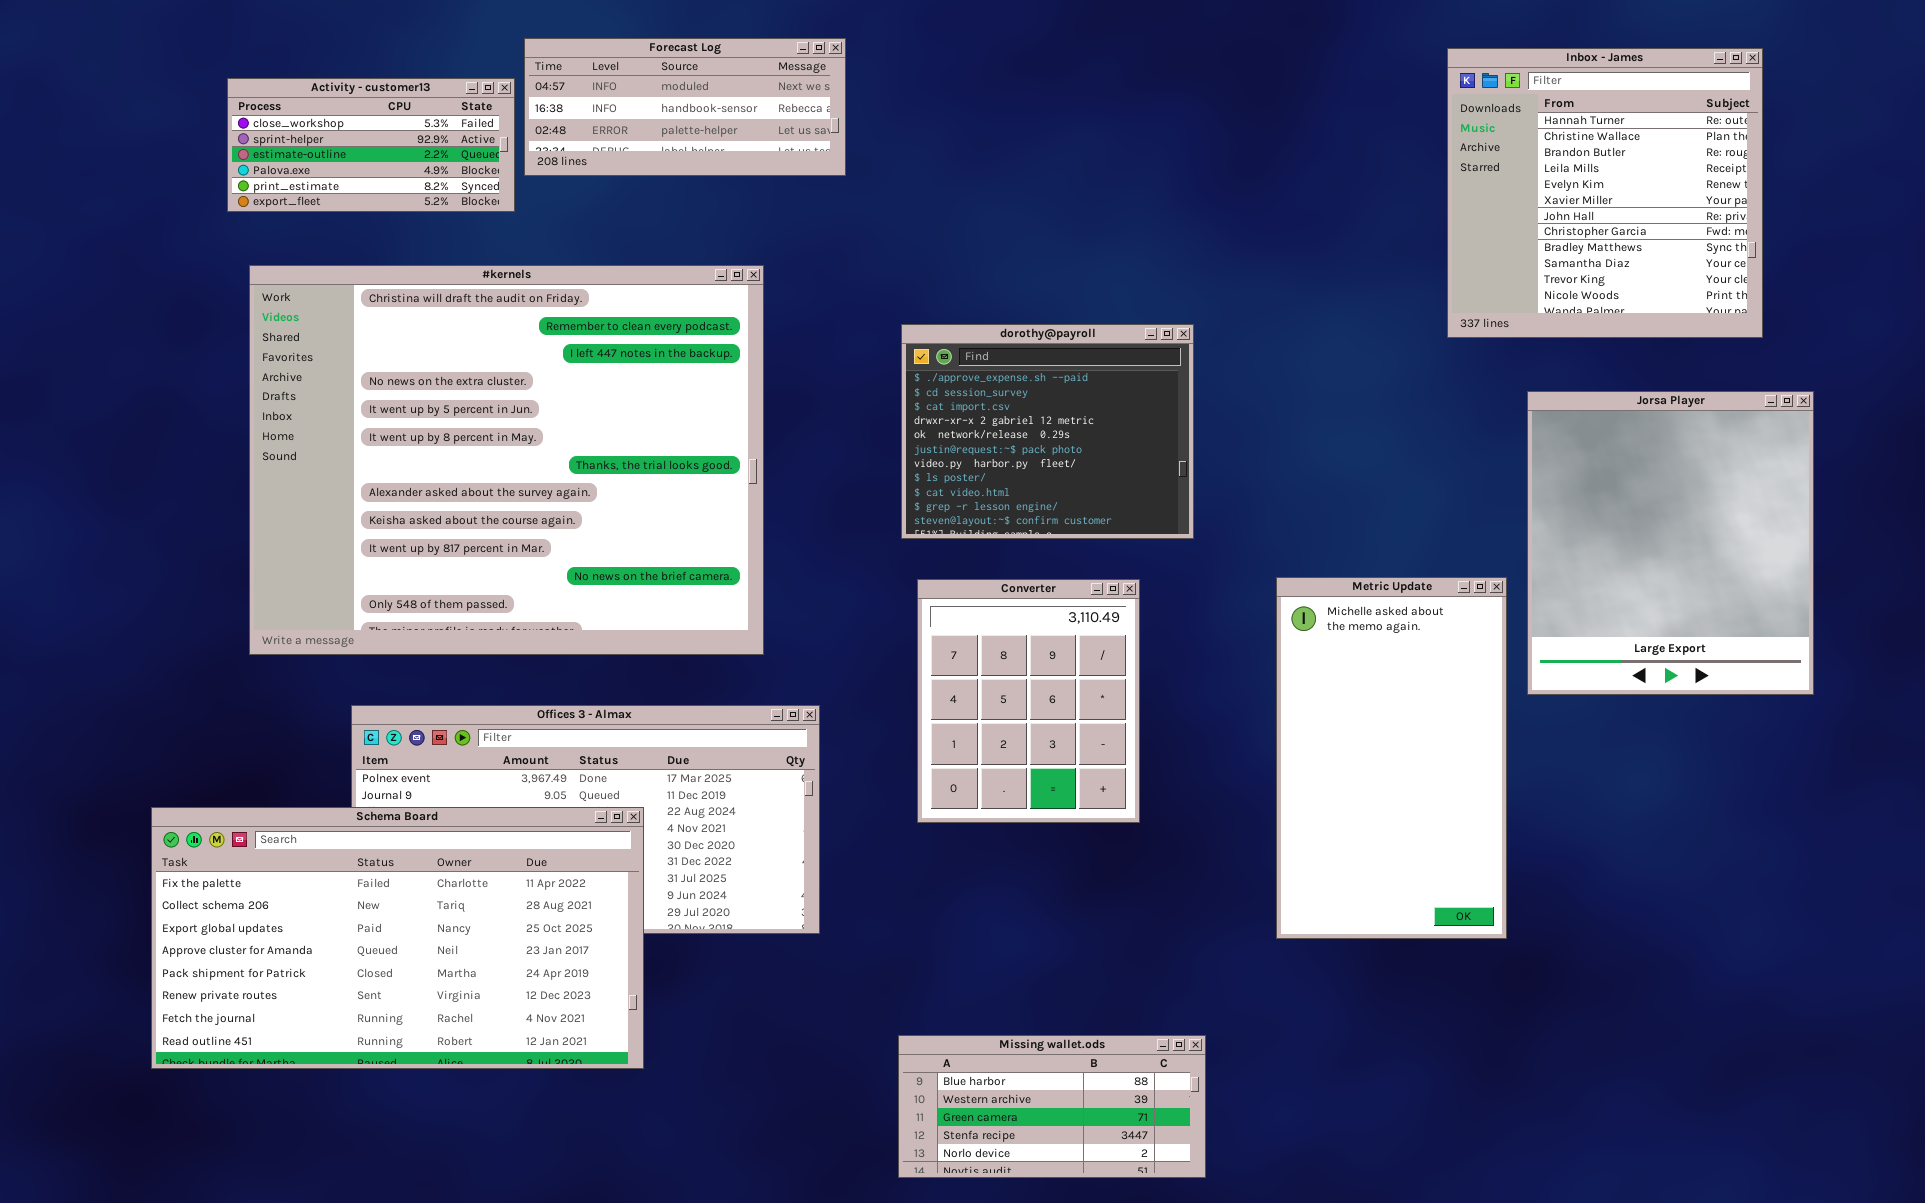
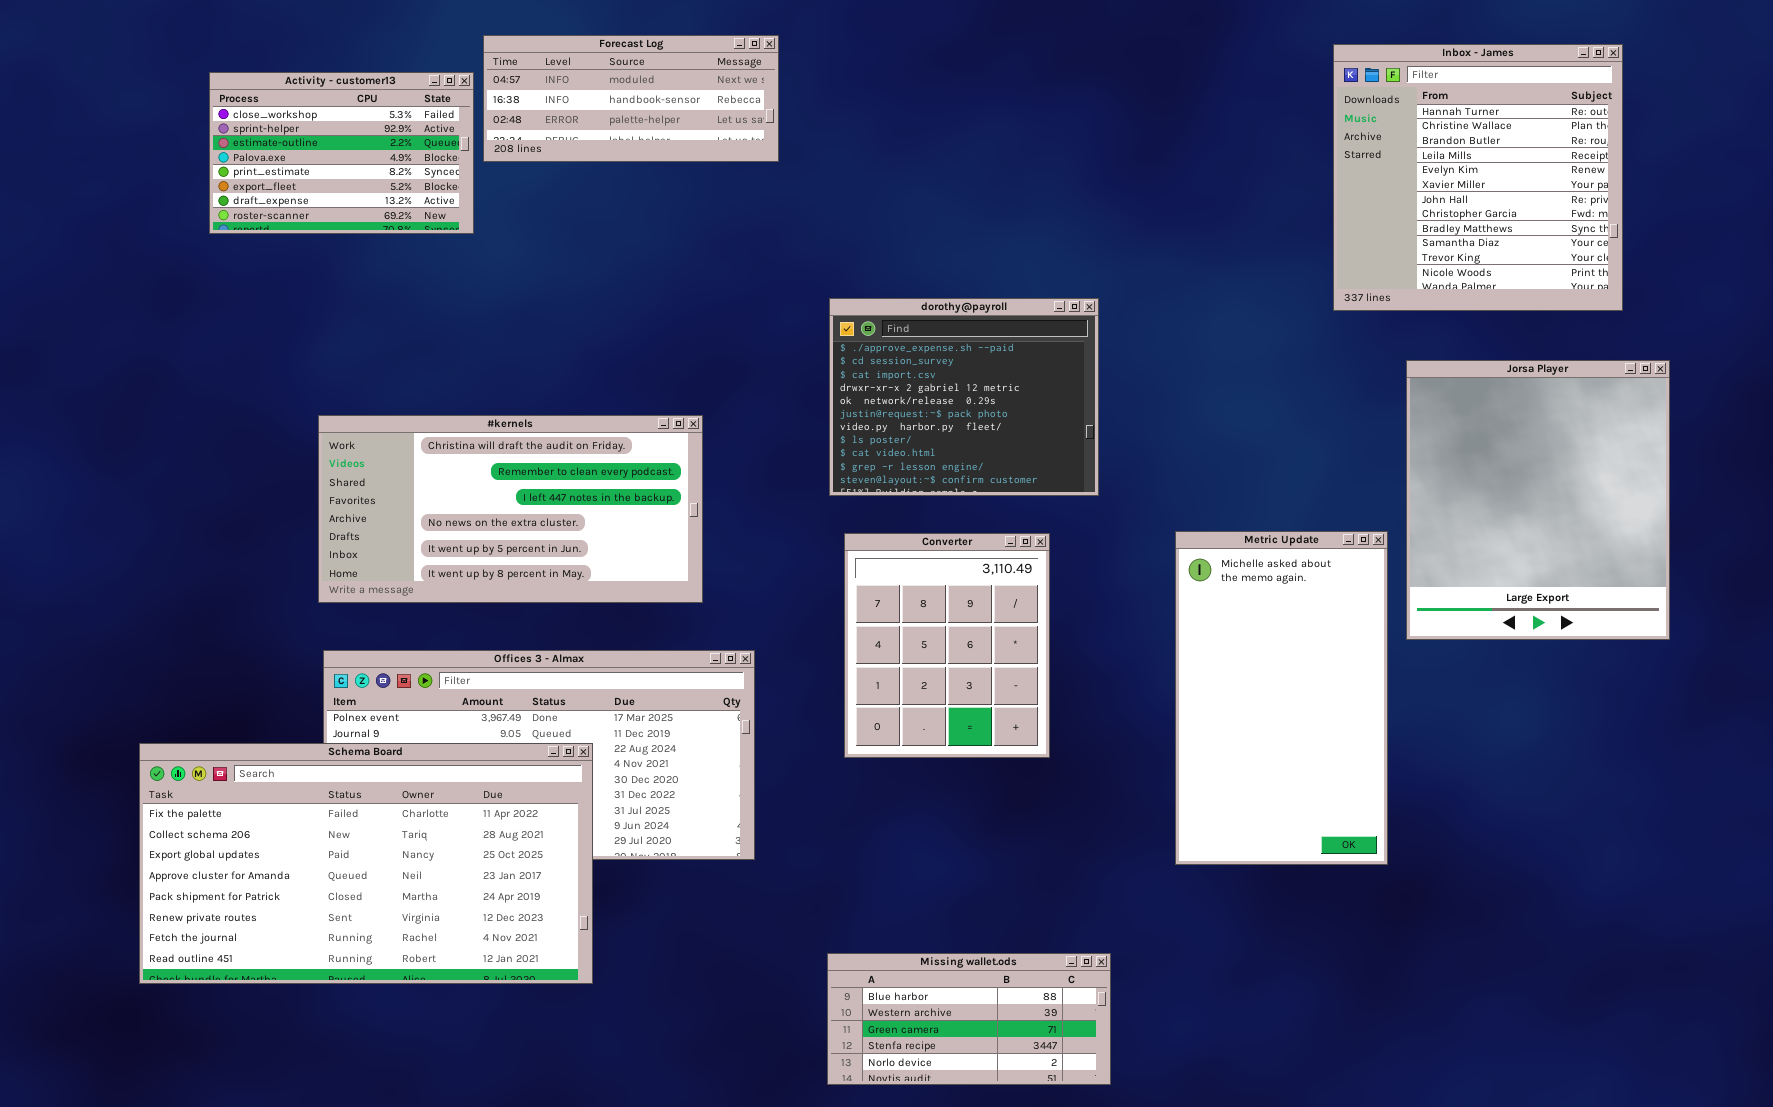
Activity - customer13: [227,78,515,212] -> [209,72,474,234], resized
#kernels: [249,265,764,655] -> [318,415,703,603], resized

